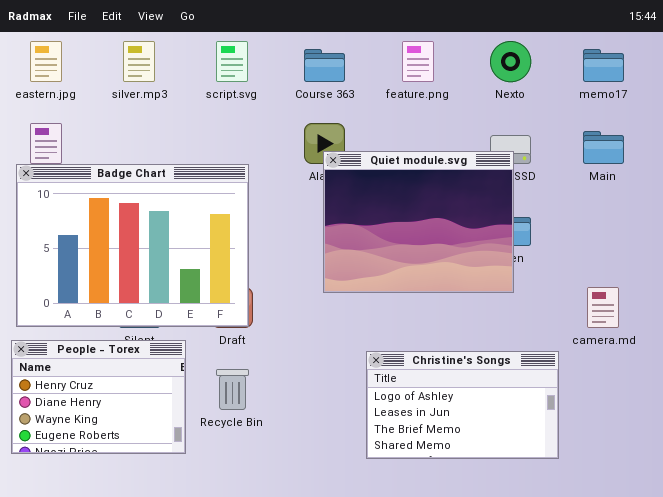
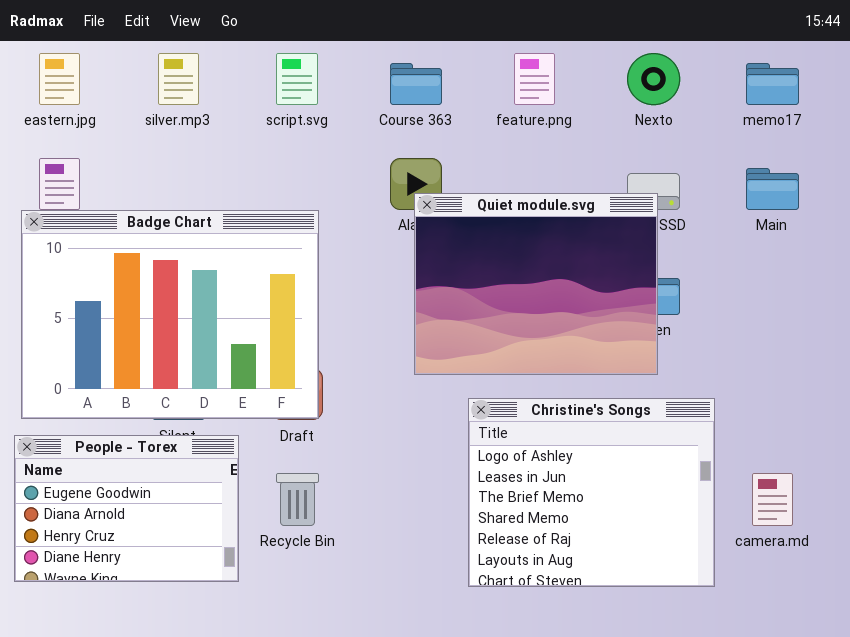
camera.md: [587,287,619,328] -> [752,473,793,526], moved
People - Torex: [11,340,186,454] -> [14,435,239,582], scrolled up 2 rows
Christine's Songs: [366,351,559,459] -> [468,398,715,587], resized

